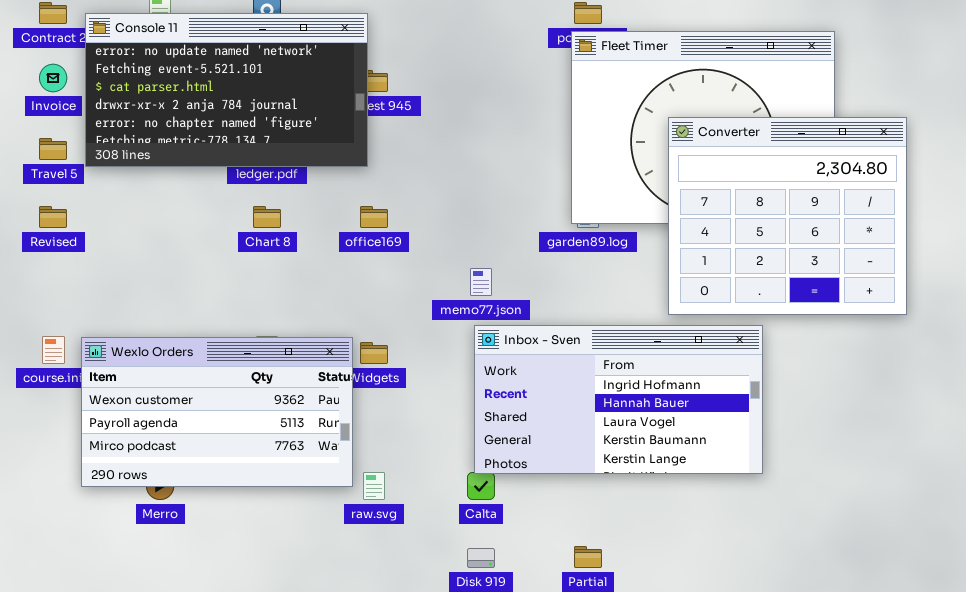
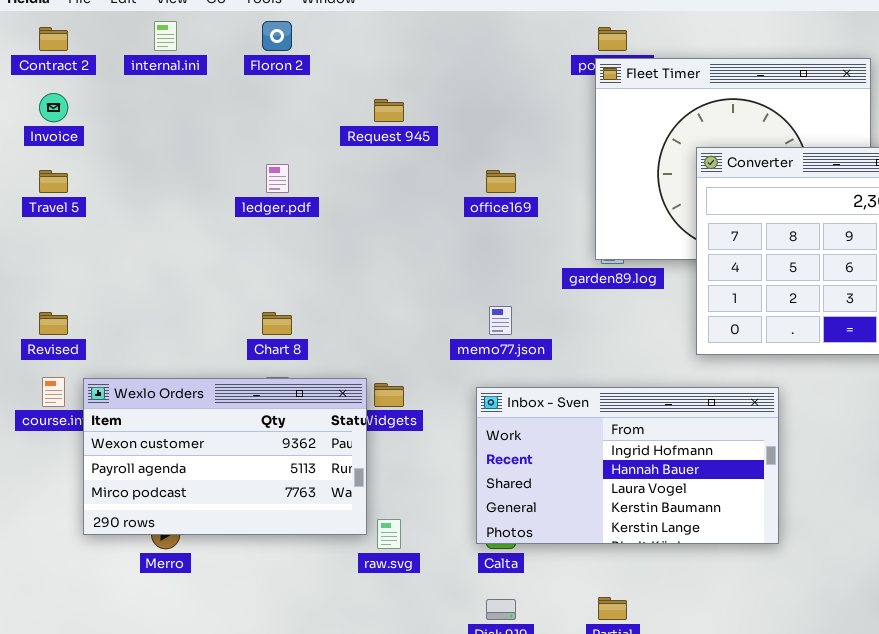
Console 11: [85,13,368,167] -> none, closed
Revised: [39,206,67,228] -> [39,312,68,335], moved
Chart 8: [253,206,281,228] -> [262,312,292,335], moved
office169: [360,206,388,228] -> [486,170,516,193], moved
Inbox - Sven: [474,325,763,474] -> [476,387,779,544], moved

